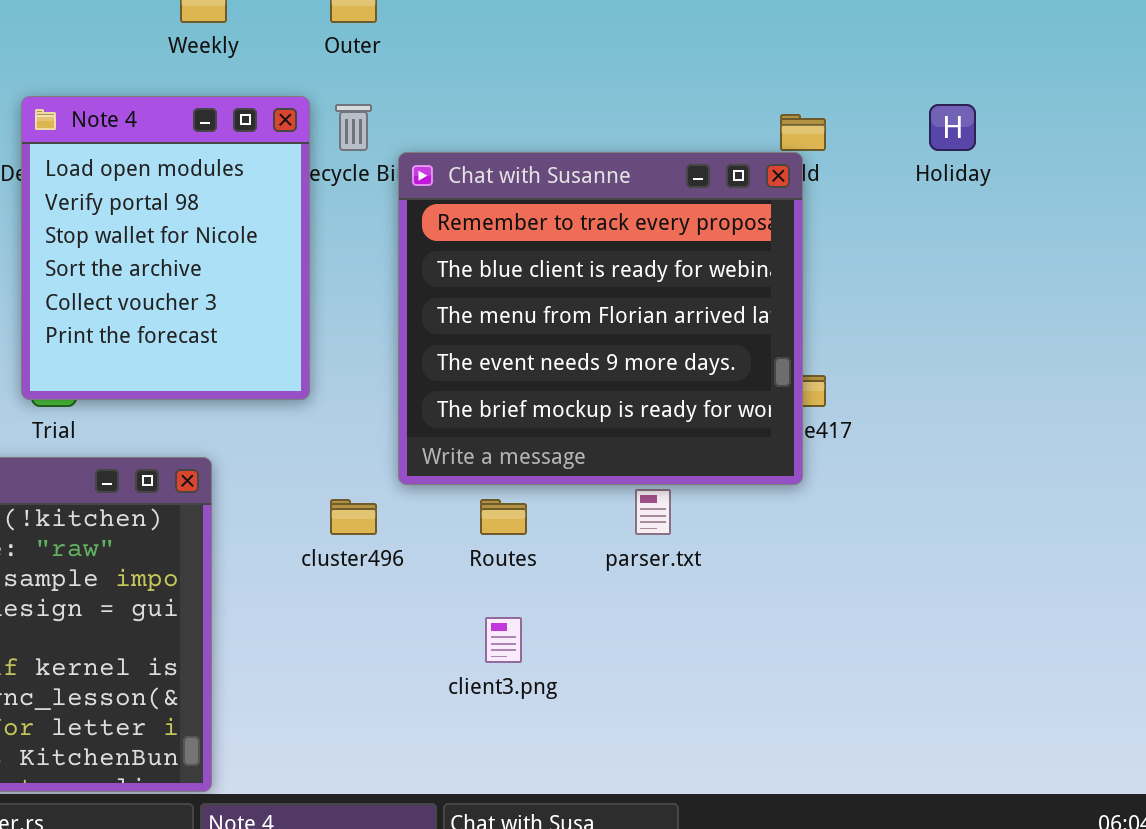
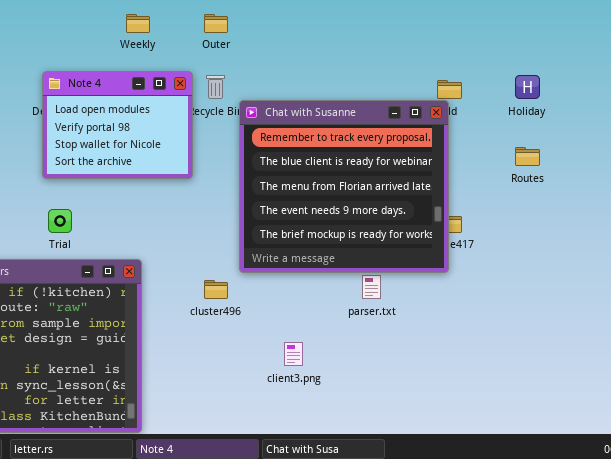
Note 4: [21,96,310,400] -> [42,71,193,179], resized
Routes: [480,499,527,535] -> [515,147,540,166], moved

